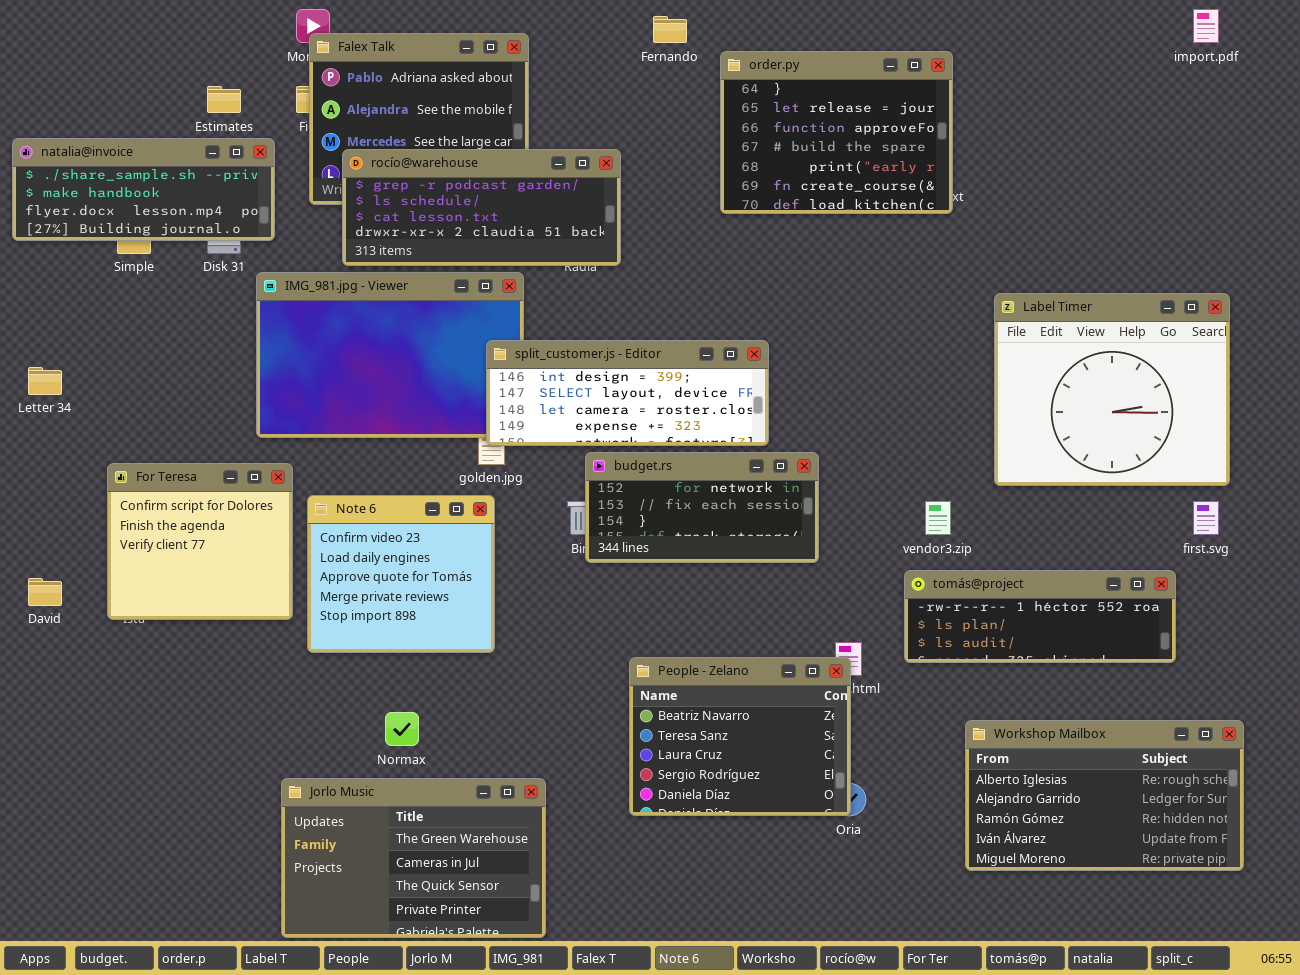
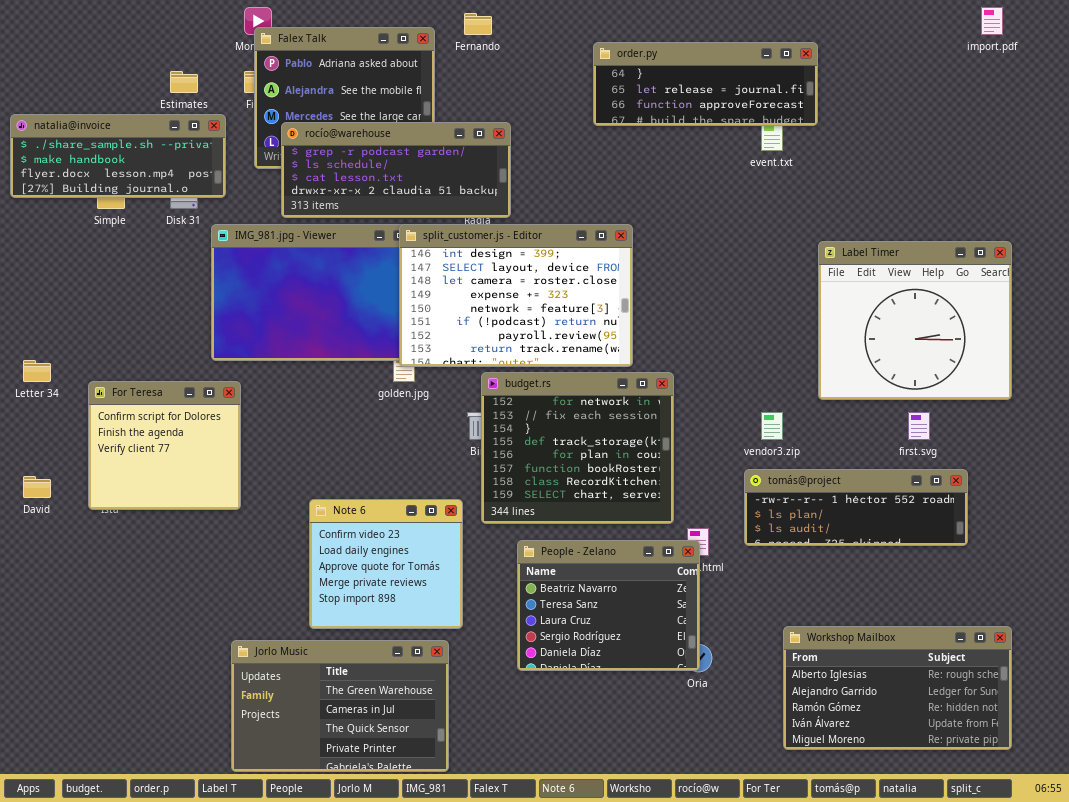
Fernando: [653,16,687,43] -> [464,13,492,35], moved
order.py: [720,51,953,214] -> [593,42,818,126], resized
split_customer.js - Editor: [486,340,769,446] -> [399,224,633,367], resized
Letter 34: [28,367,62,395] -> [23,360,51,382], moved
budget.rs: [585,452,819,563] -> [481,372,674,524], resized
Note 6: [307,495,495,653] -> [309,499,463,629], moved
first.svg: [1193,501,1219,535] -> [908,412,930,440], moved
Workshop Mailbox: [965,720,1244,871] -> [783,626,1012,750], moved

